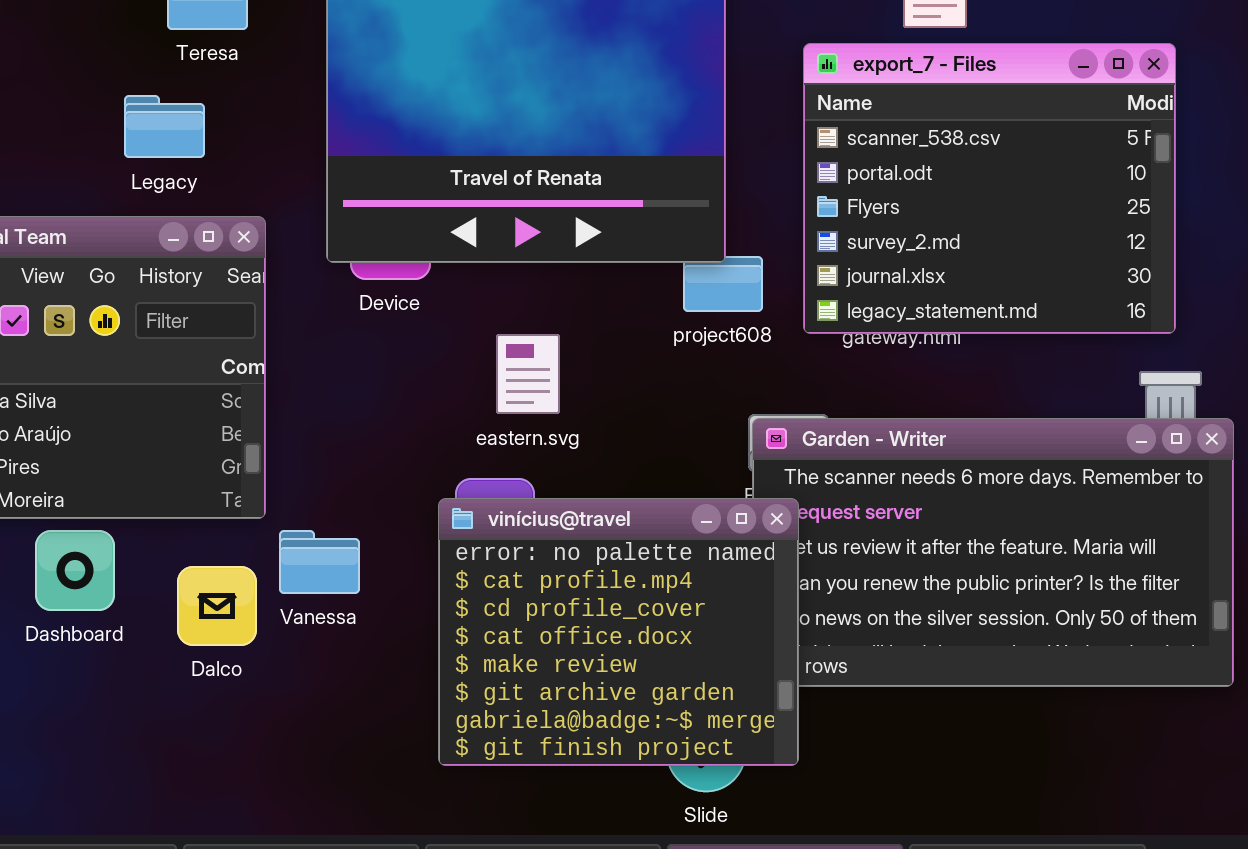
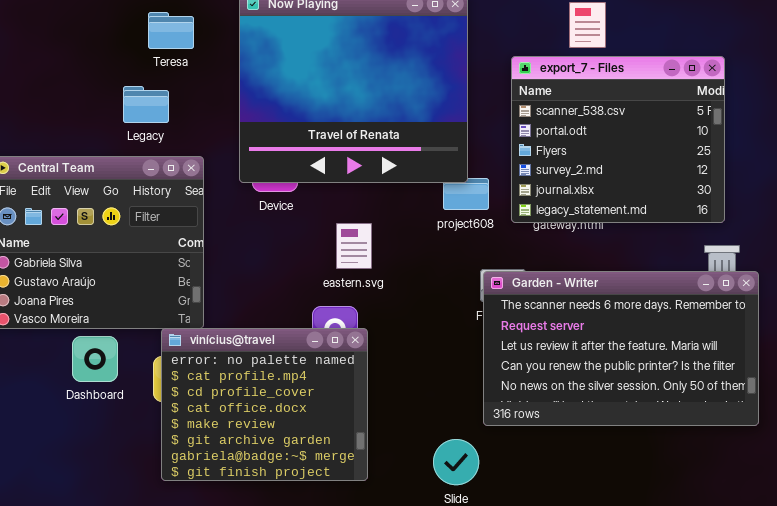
vinícius@travel: [438,498,799,766] -> [161,328,368,481], moved

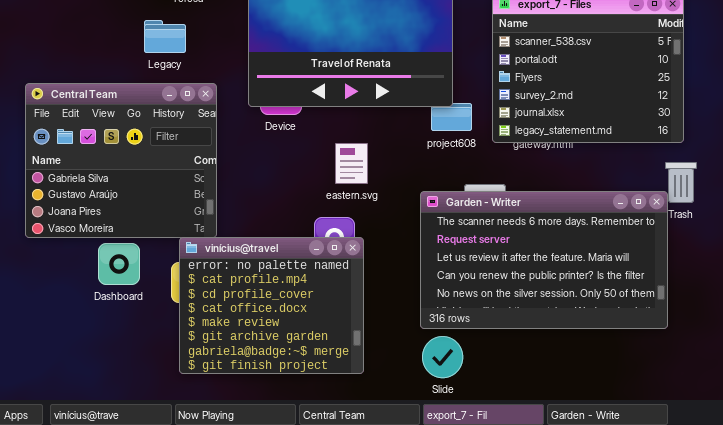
Garden - Writer: [483,271,759,426] -> [420,191,668,329], moved

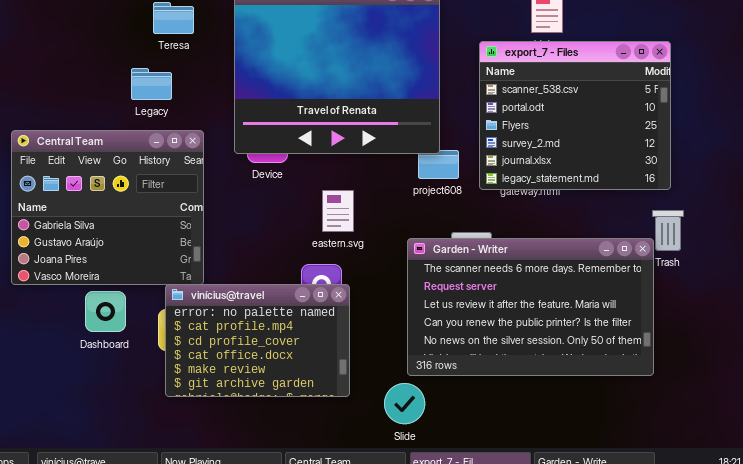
vinícius@travel: [179,237,364,374] -> [165,284,350,397], resized
Slide: [422,336,463,378] -> [384,383,425,424], moved

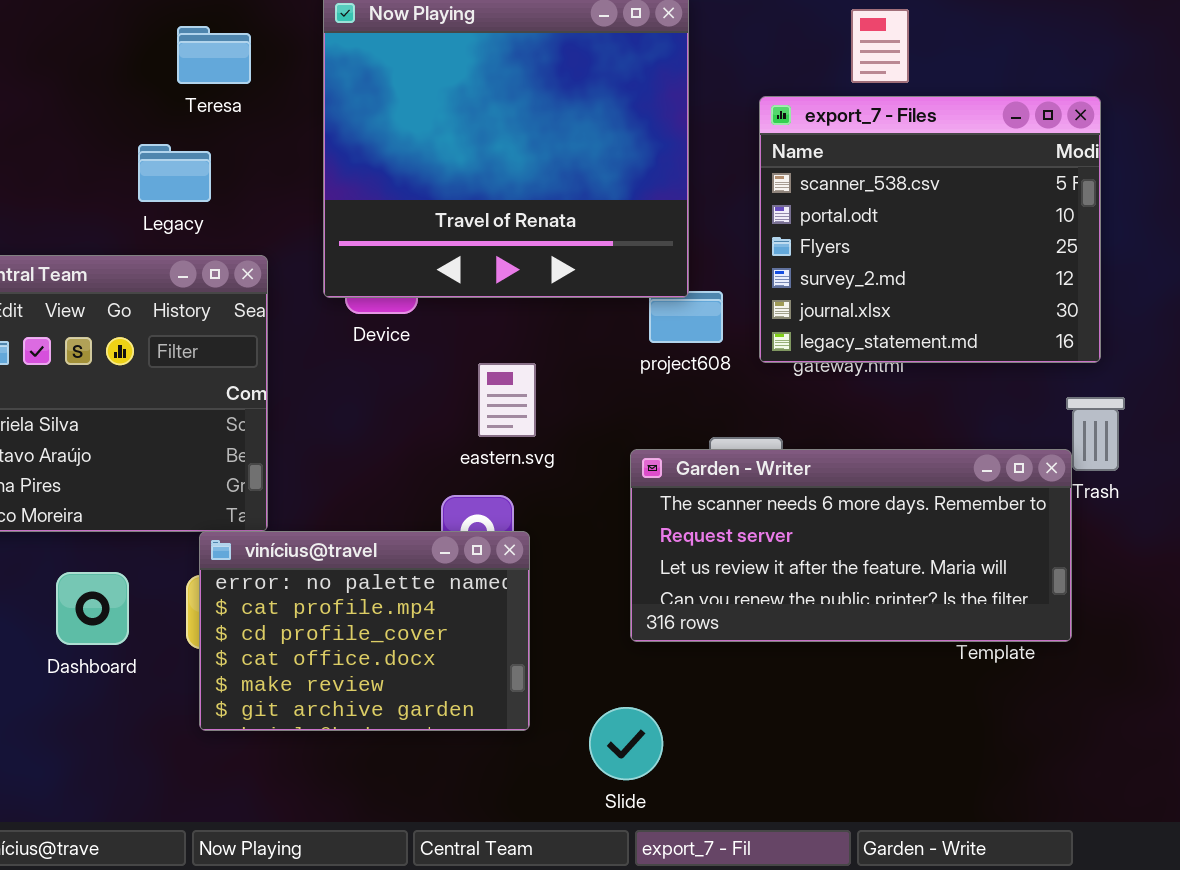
Garden - Writer: [407,238,654,376] -> [630,449,1072,642], resized
Dashboard: [85,291,126,332] -> [56,572,129,645], moved

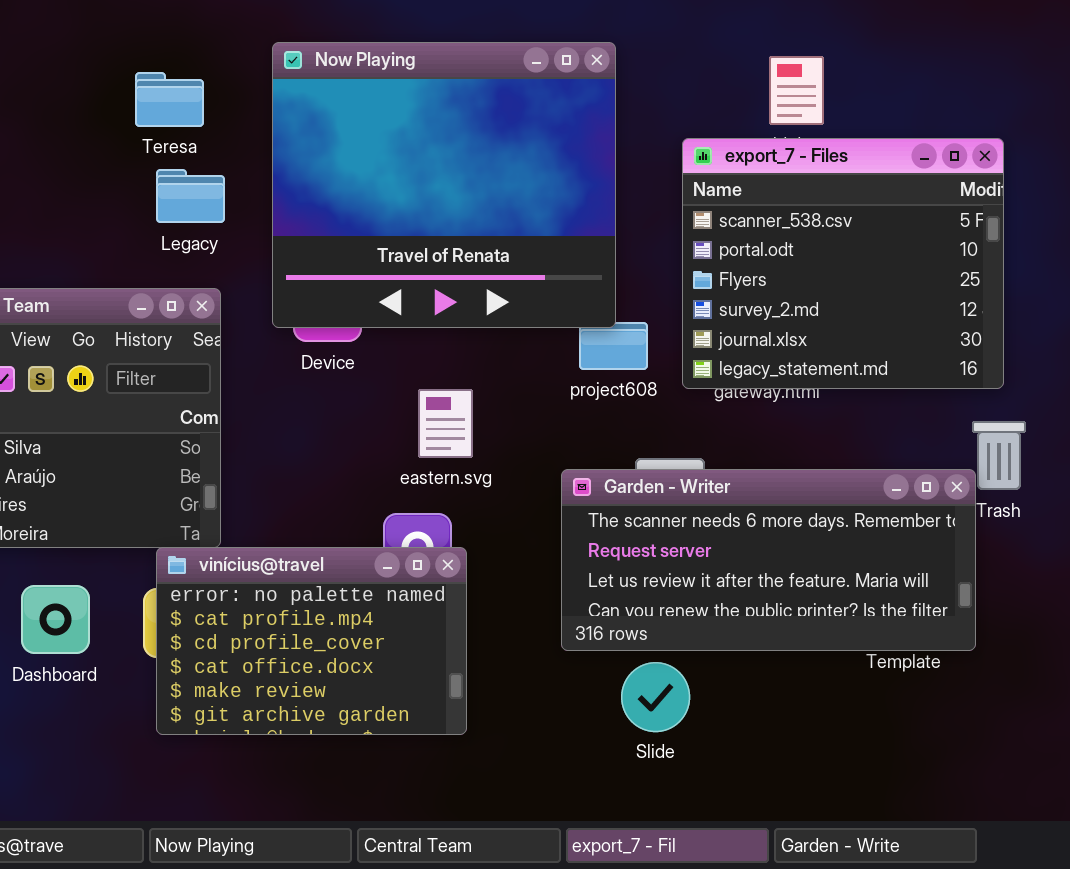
Legacy: [138,144,211,202] -> [156,169,225,223], moved
Slide: [589,707,663,780] -> [621,662,690,732], moved

